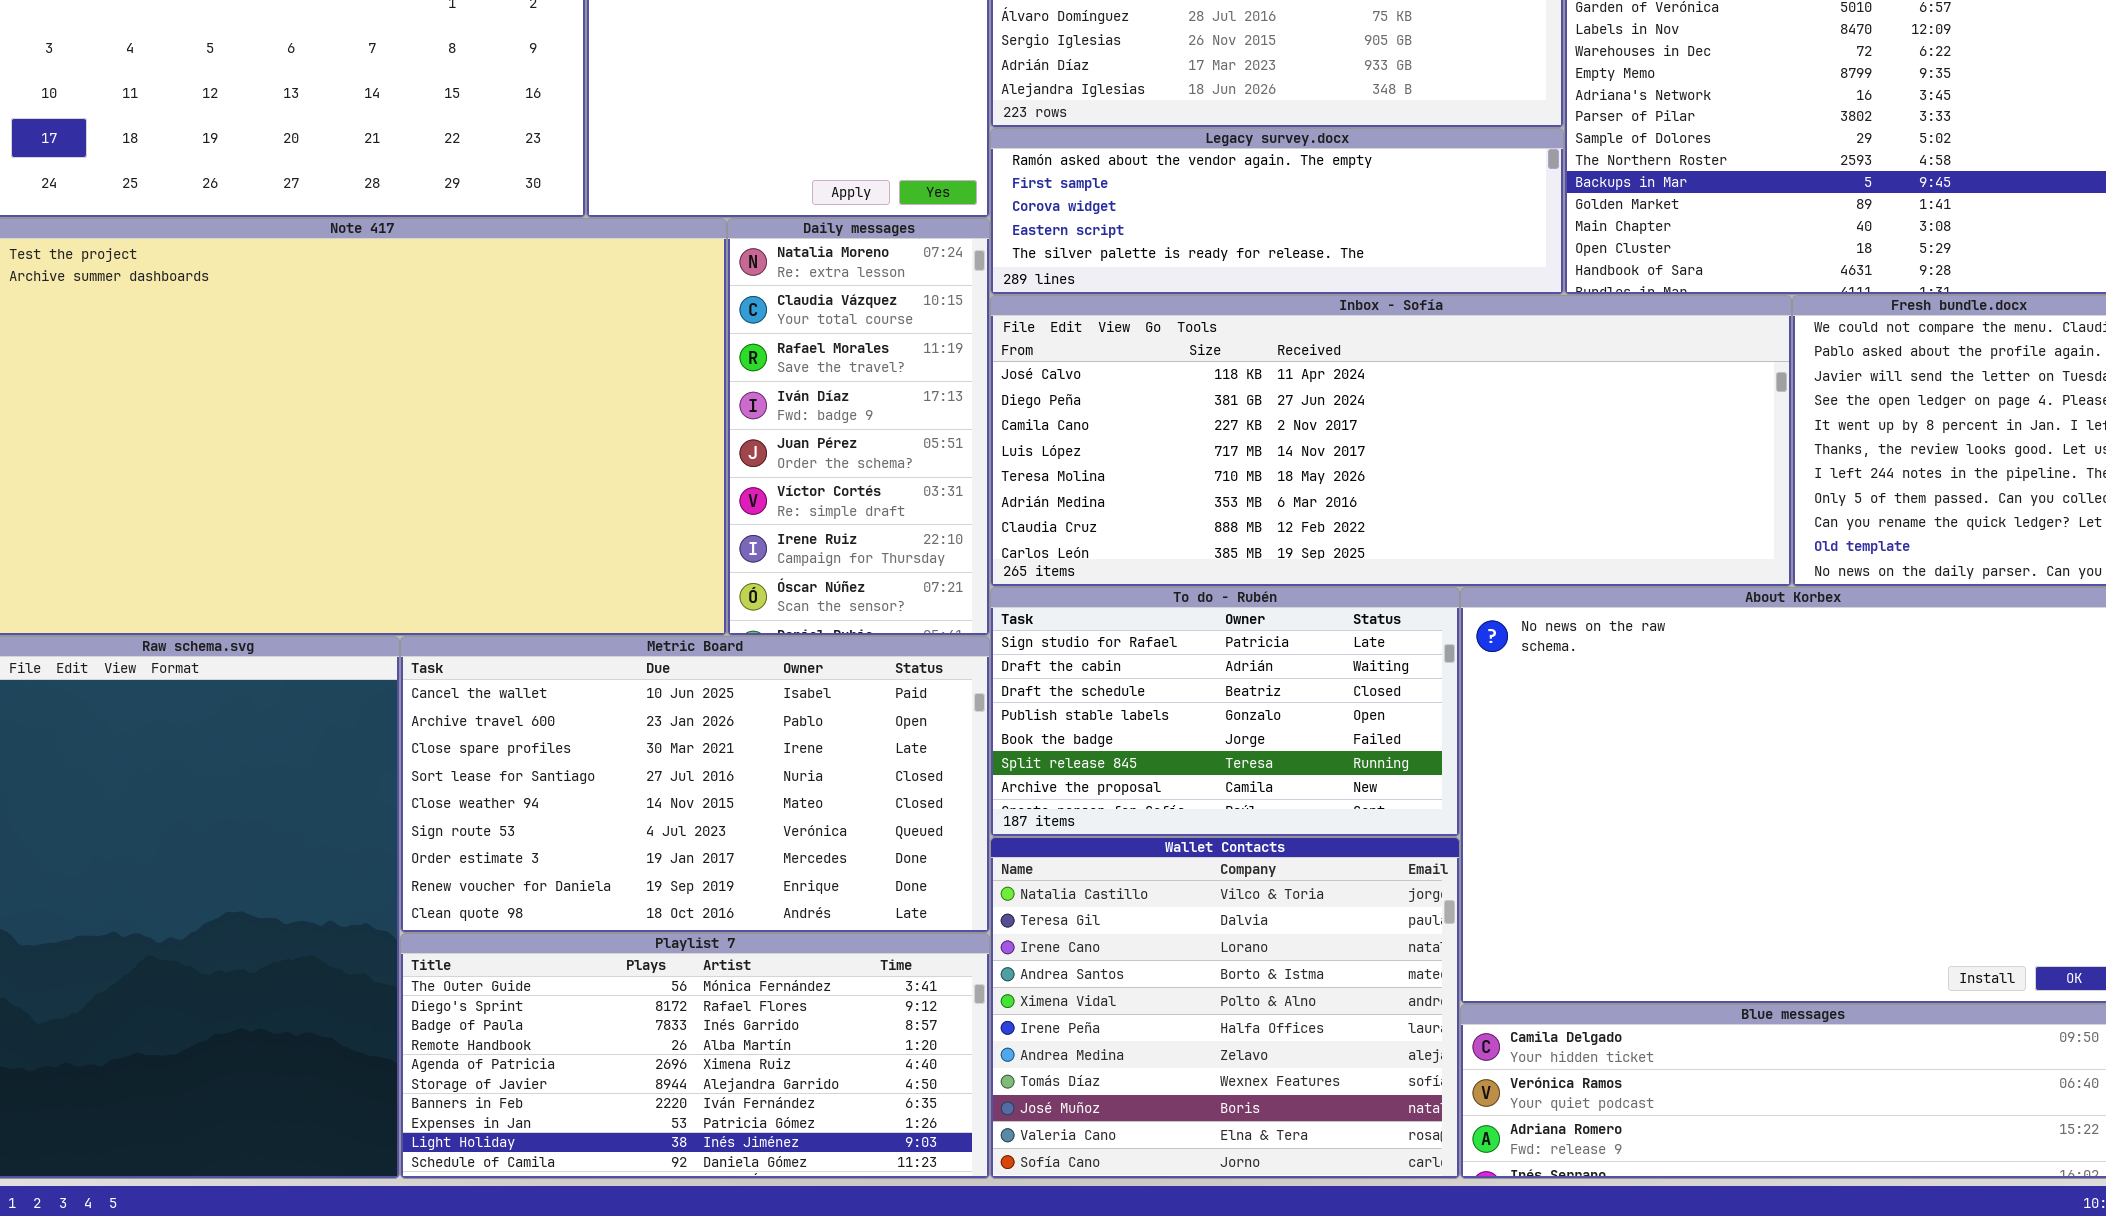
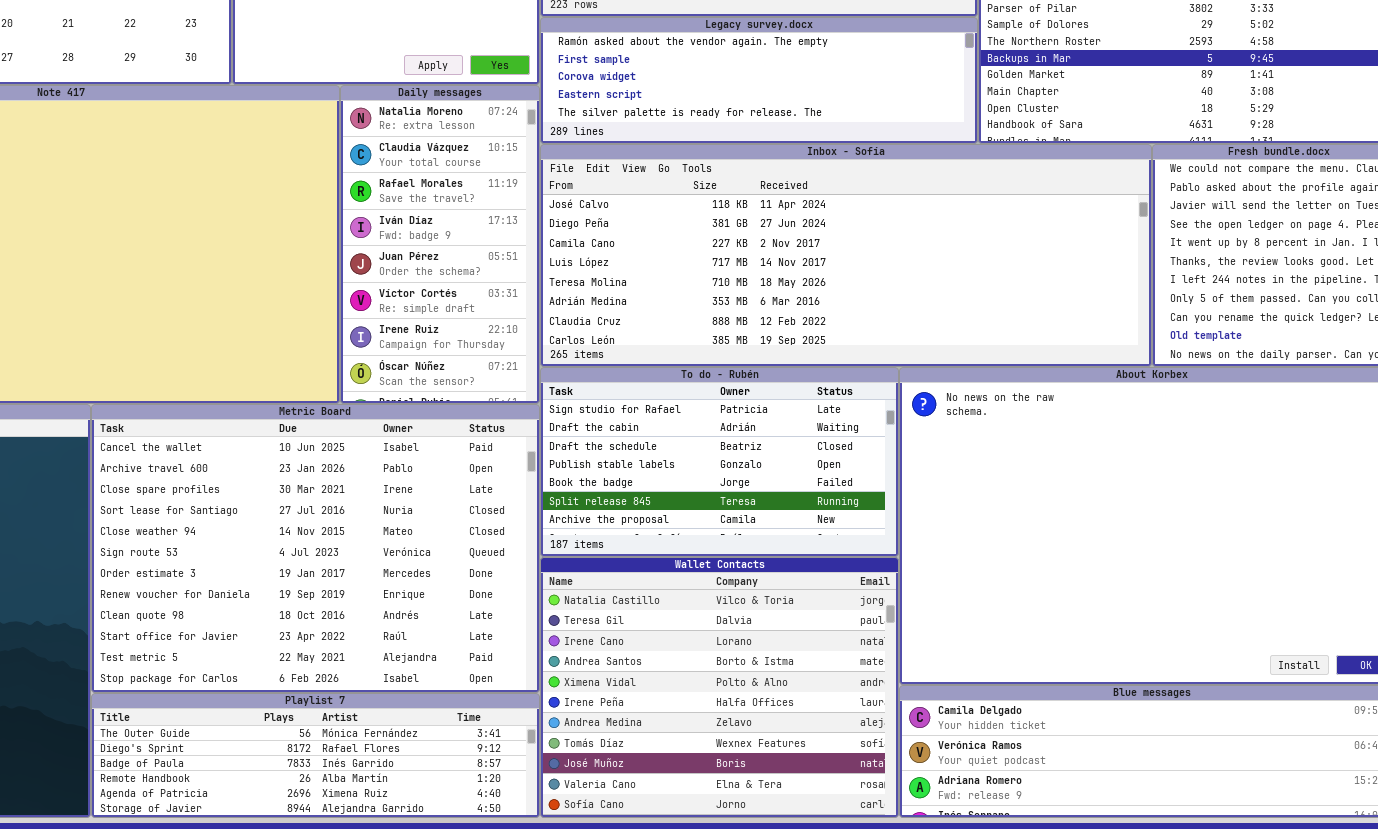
Metric Board: [400,636,990,933] -> [91,404,540,693], resized
Playlist 7: [400,933,990,1179] -> [91,693,540,818], resized

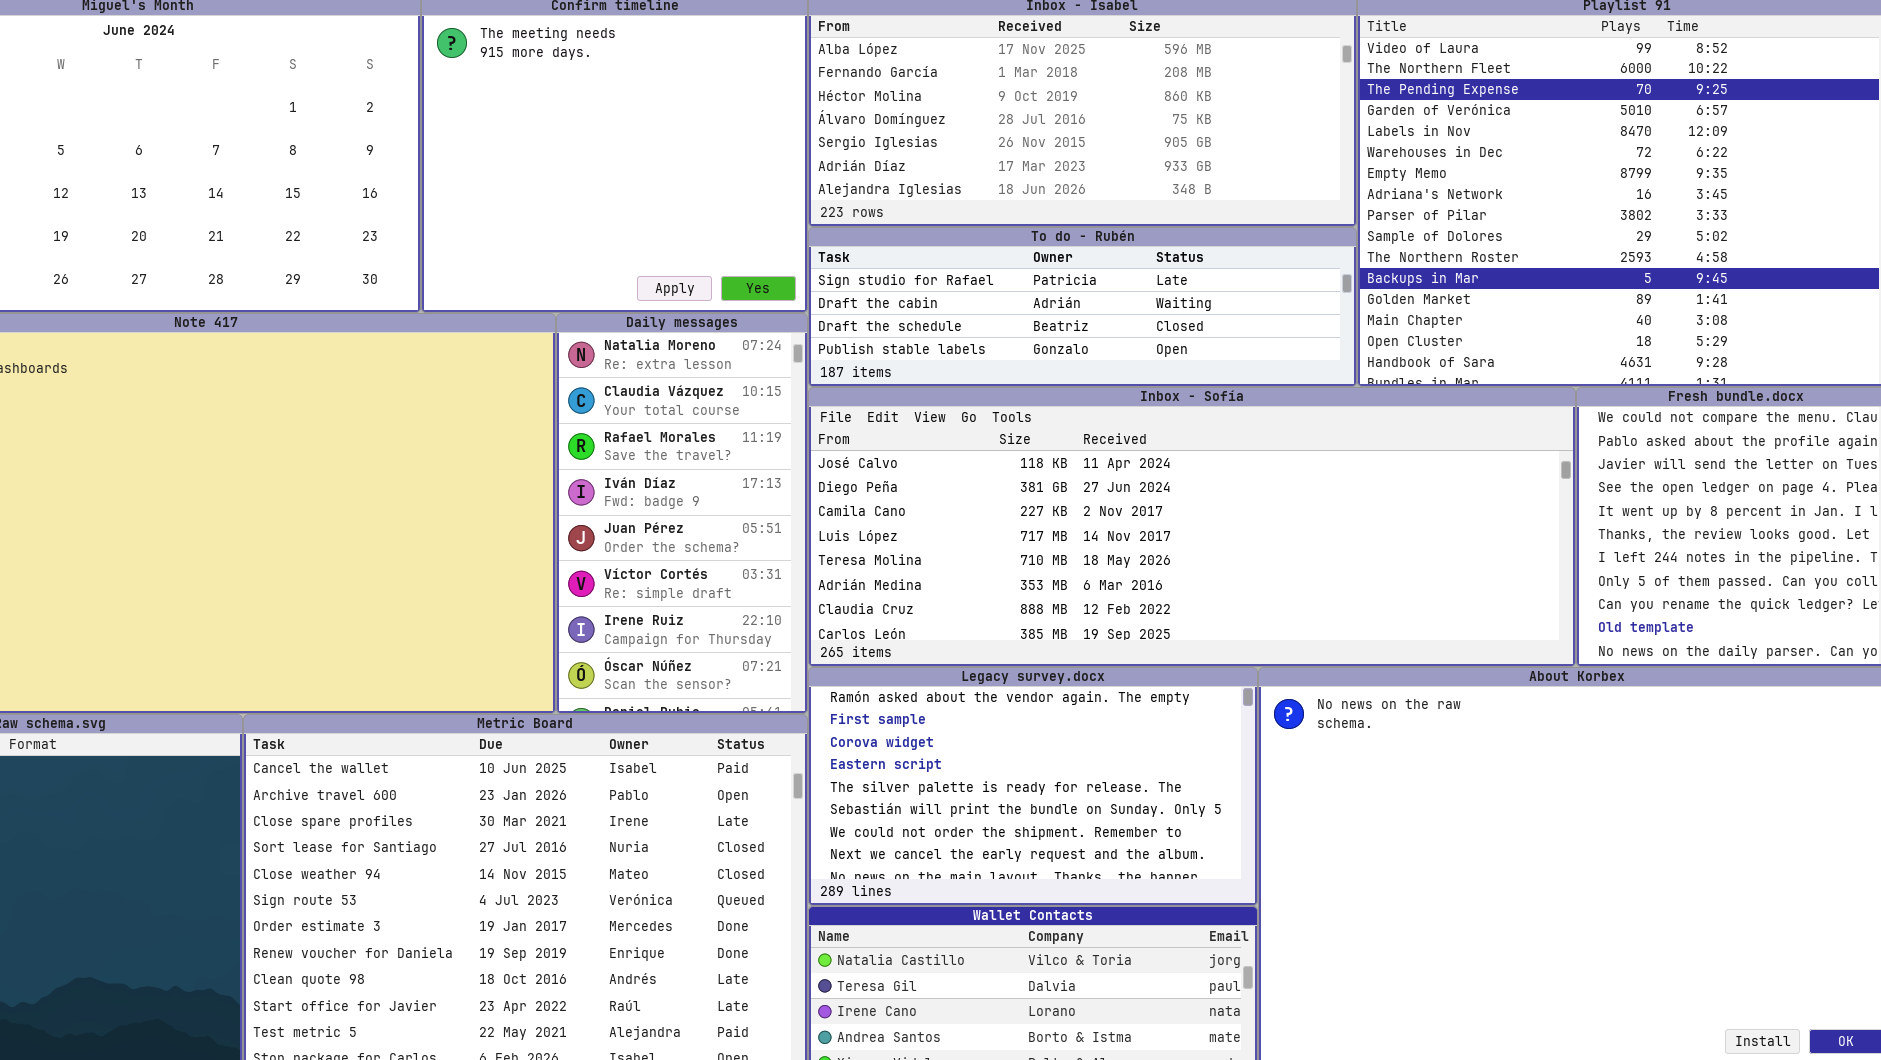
Legacy survey.docx: [540,17,978,144] -> [808,667,1258,906], moved, resized
To do - Rubén: [540,367,899,557] -> [808,227,1357,387], moved, resized

